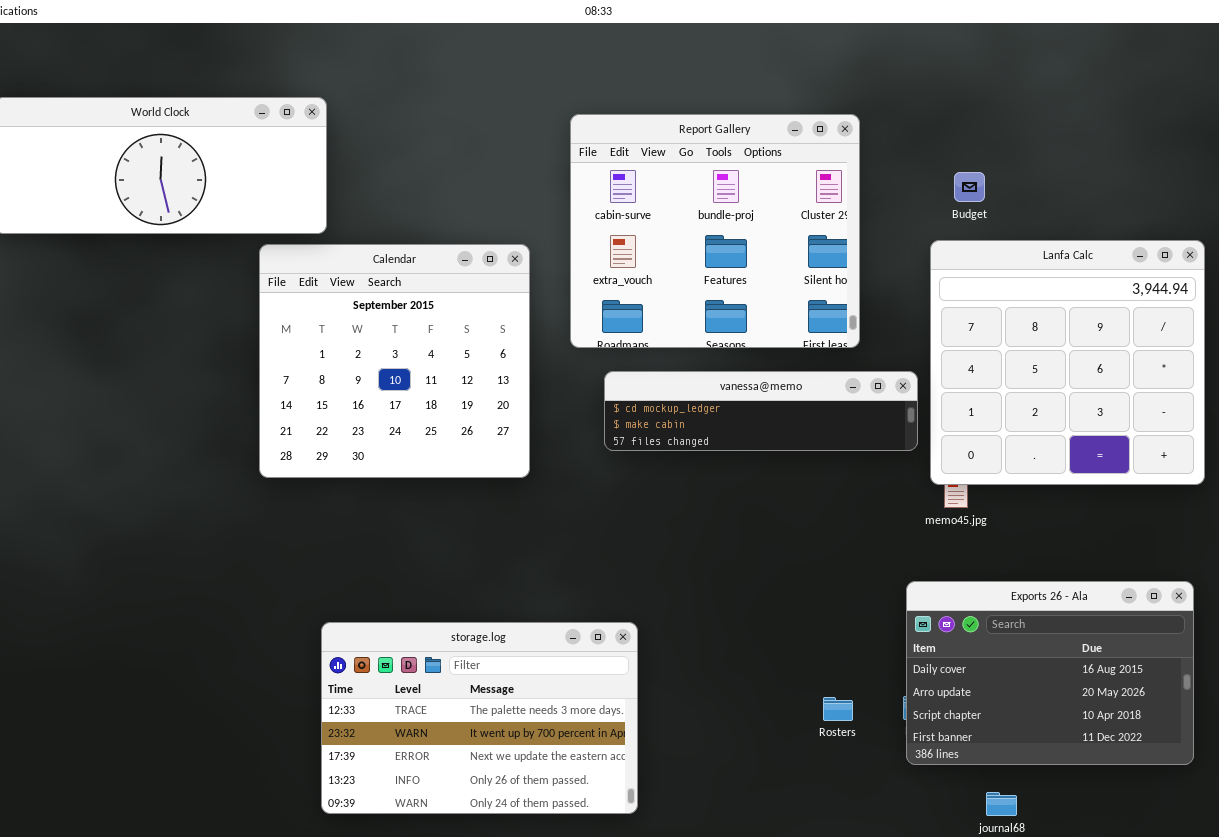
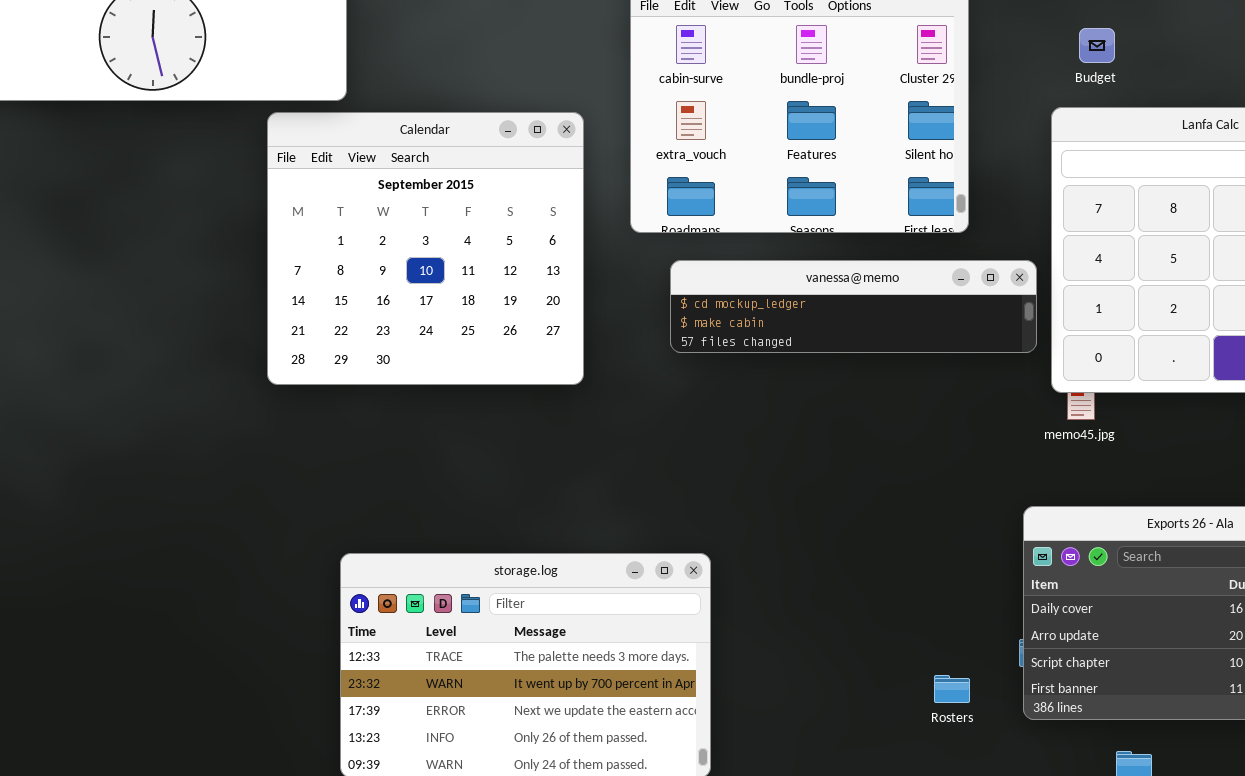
Rosters: [823,697,853,721] -> [934,675,970,703], moved

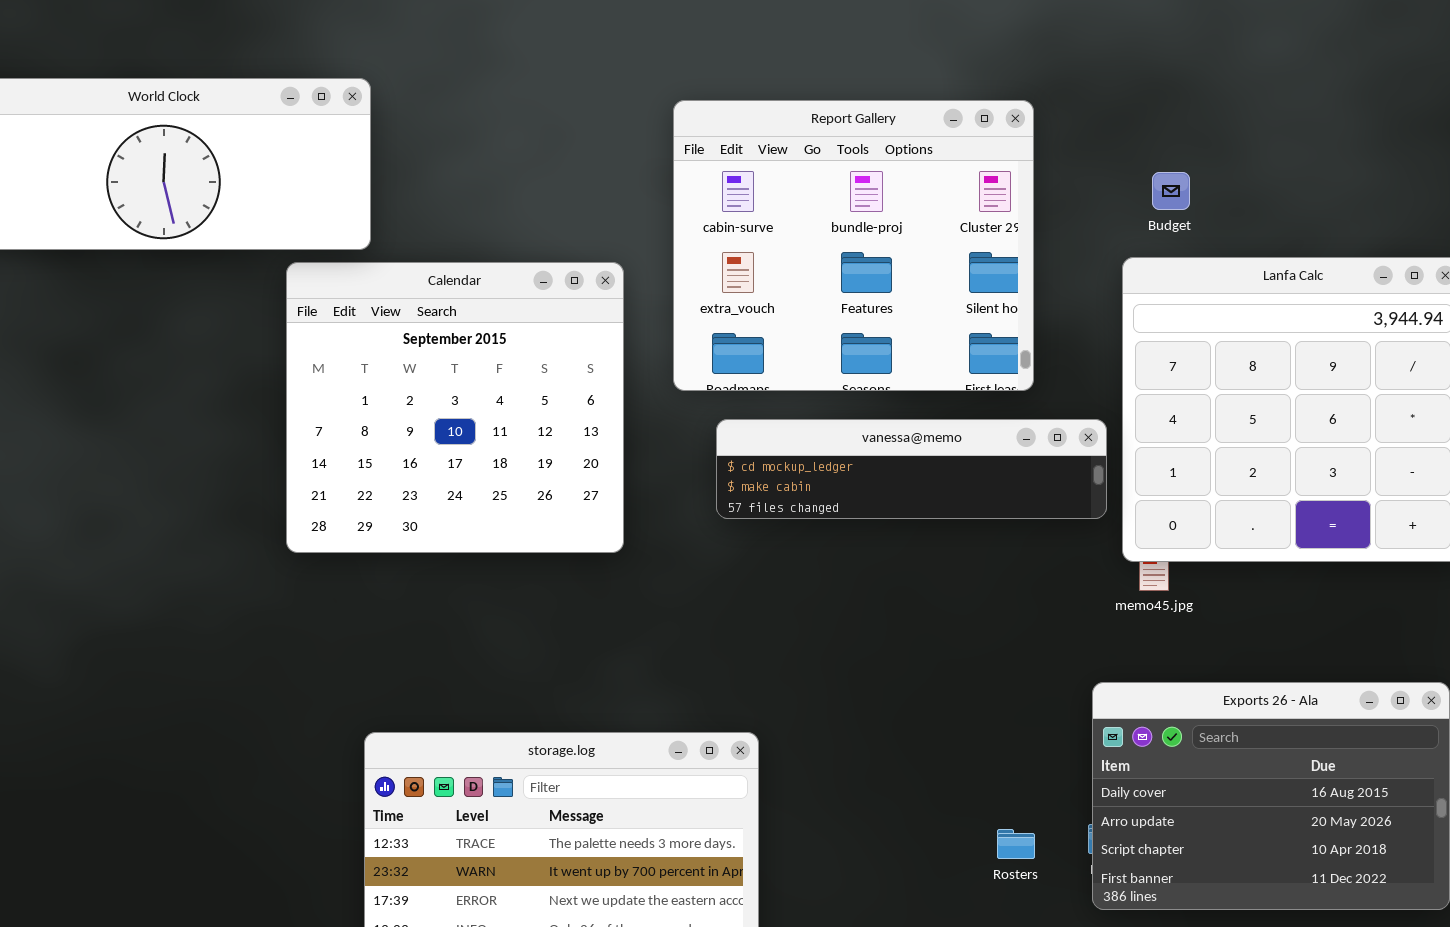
Rosters: [934,675,970,703] -> [997,829,1035,859], moved

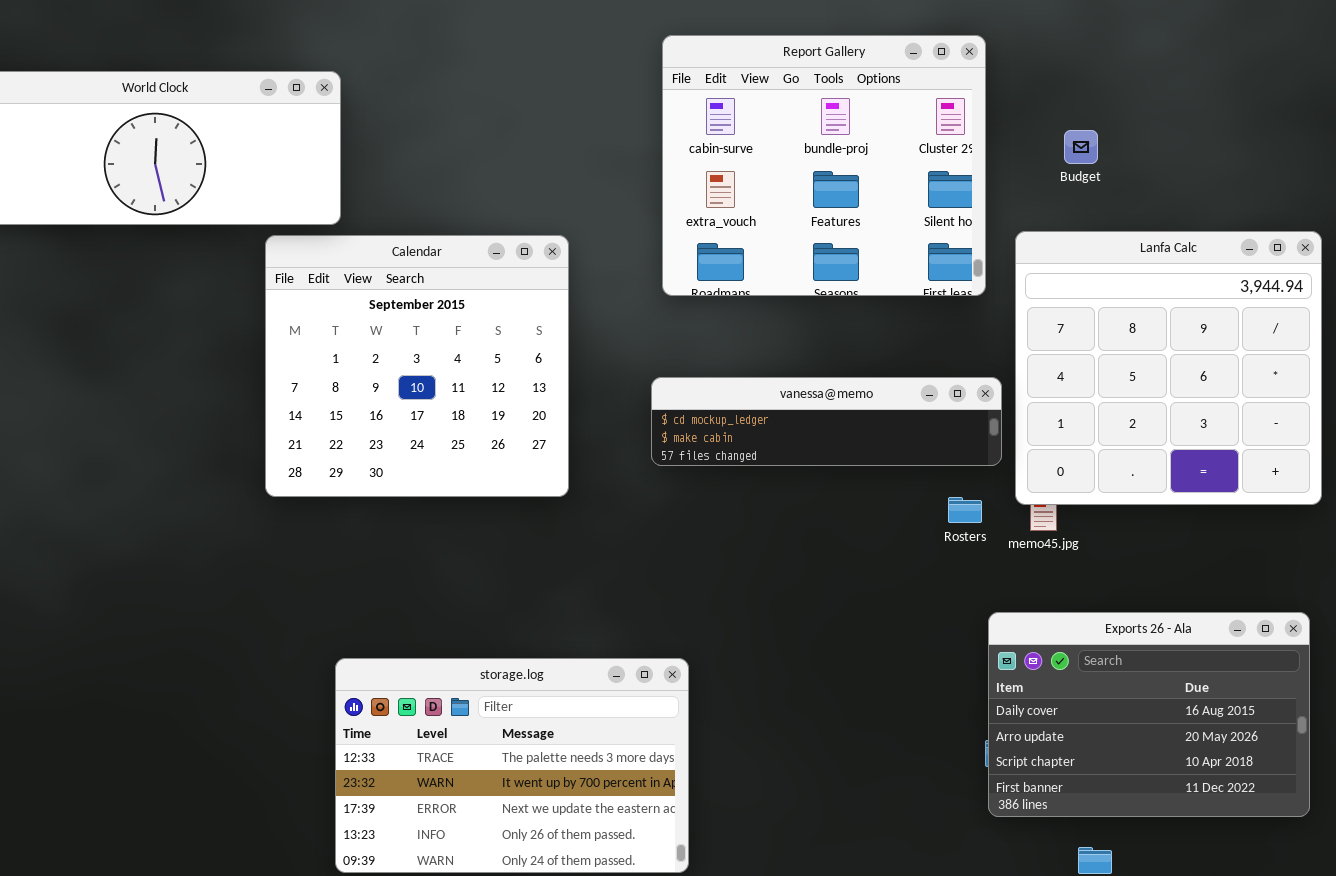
Report Gallery: [673,100,1034,391] -> [662,35,986,296], moved
Budget: [1152,172,1190,210] -> [1064,130,1098,164], moved
Rosters: [997,829,1035,859] -> [948,497,982,523], moved

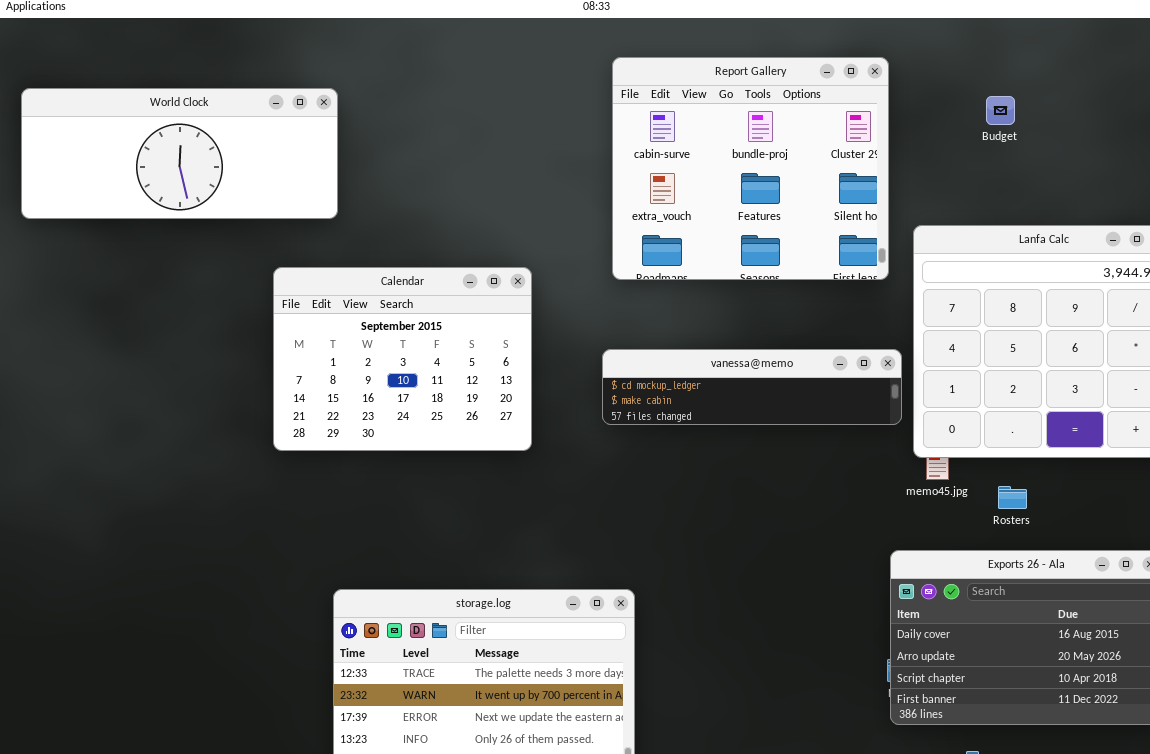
Budget: [1064,130,1098,164] -> [986,96,1015,125], moved
Calendar: [265,235,569,497] -> [273,267,532,451], resized
Rosters: [948,497,982,523] -> [998,486,1027,509], moved

